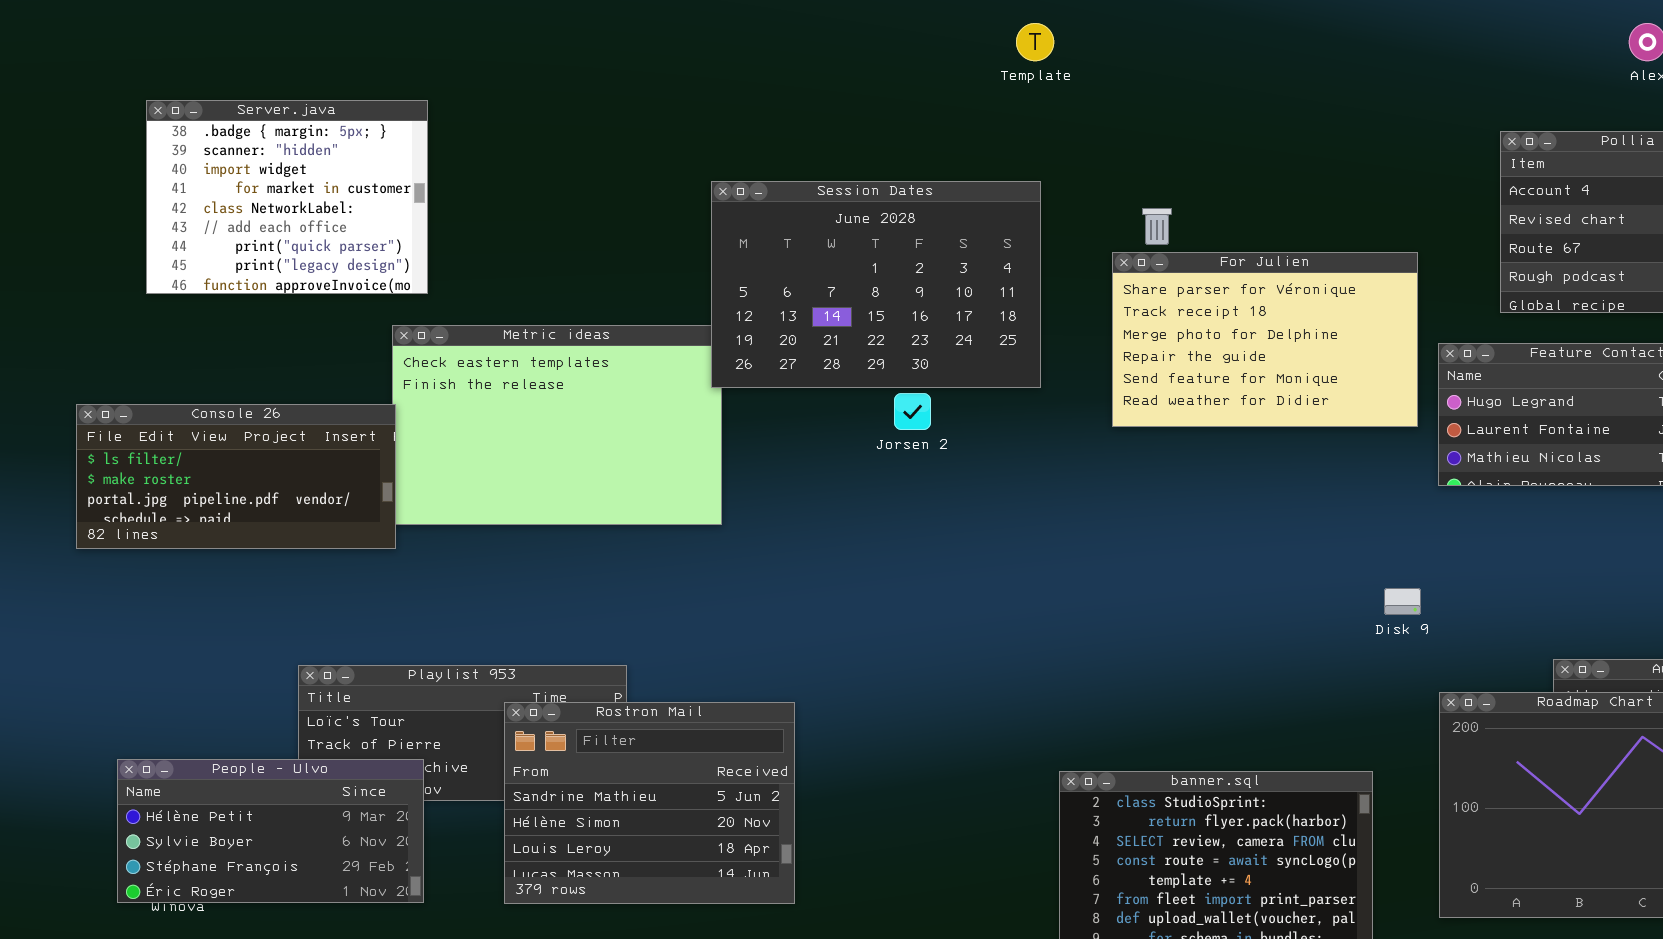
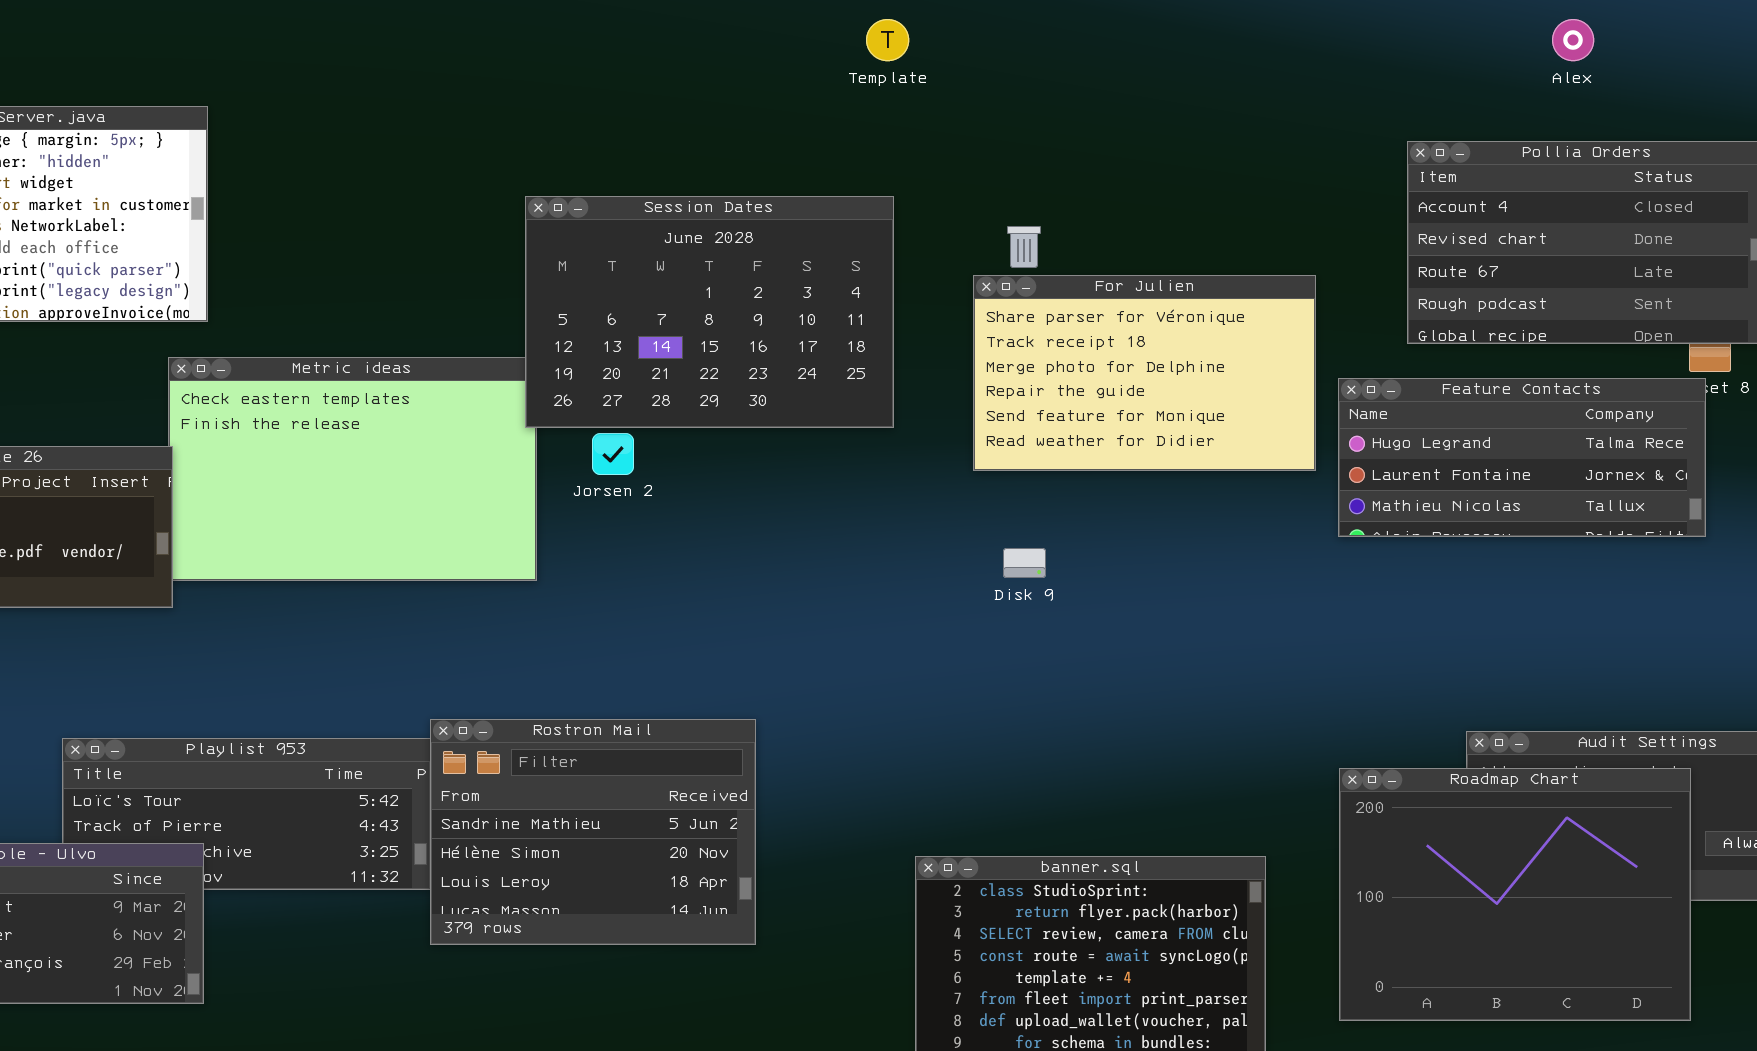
Jorsen 2: [894,393,931,430] -> [592,433,634,475], moved
Disk 9: [1384,588,1421,615] -> [1003,548,1046,578], moved
Rostron Mail: [504,702,795,904] -> [430,719,756,945], moved

